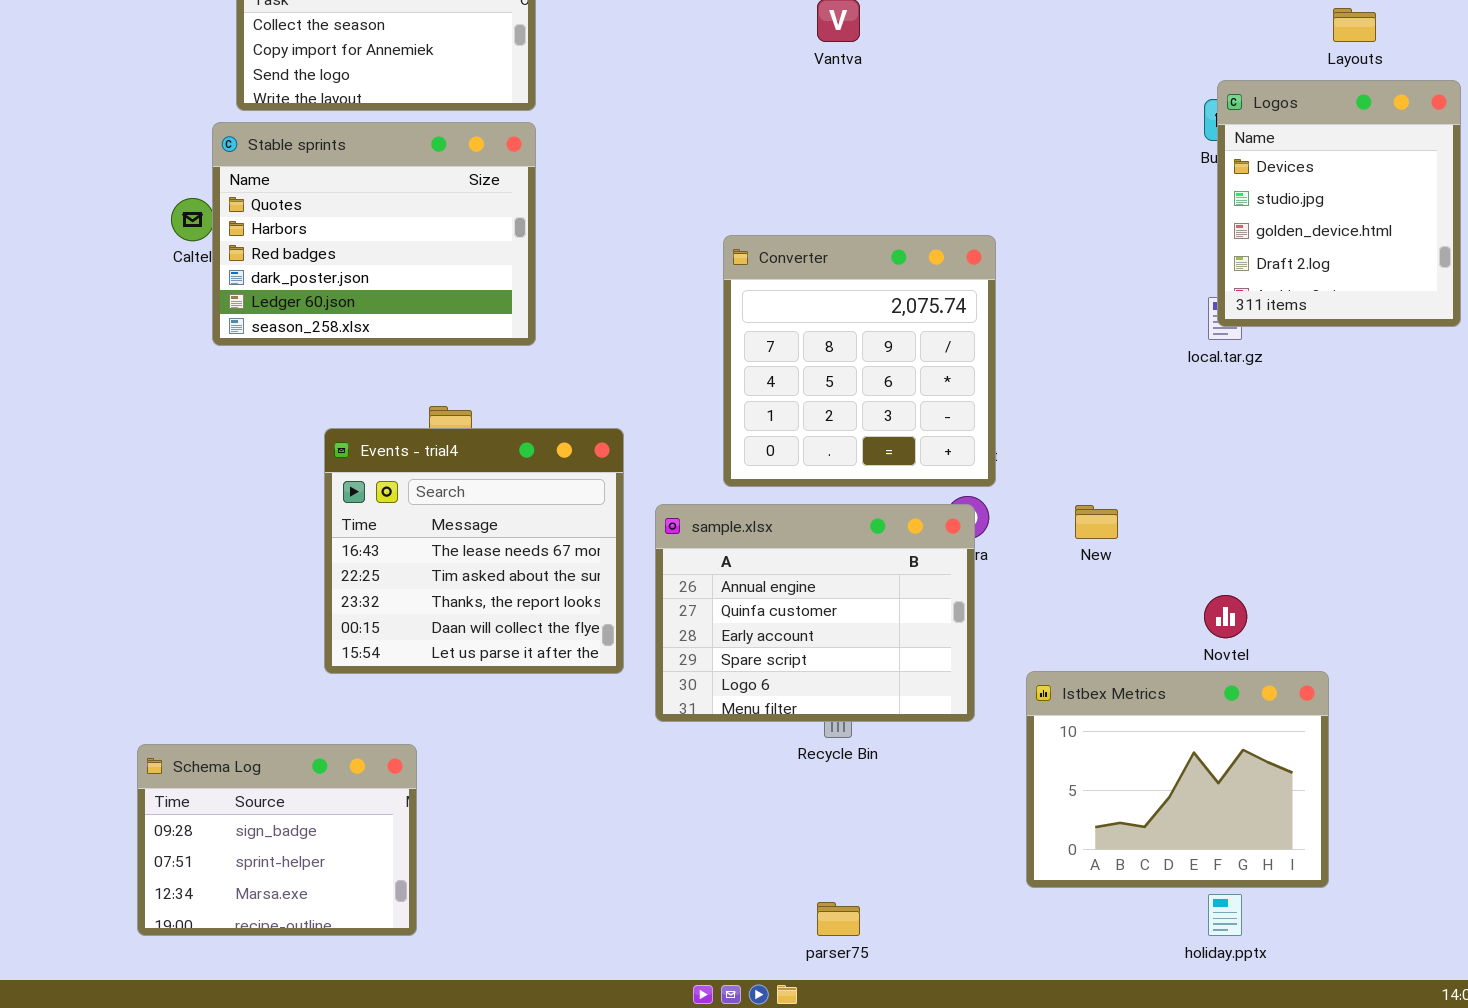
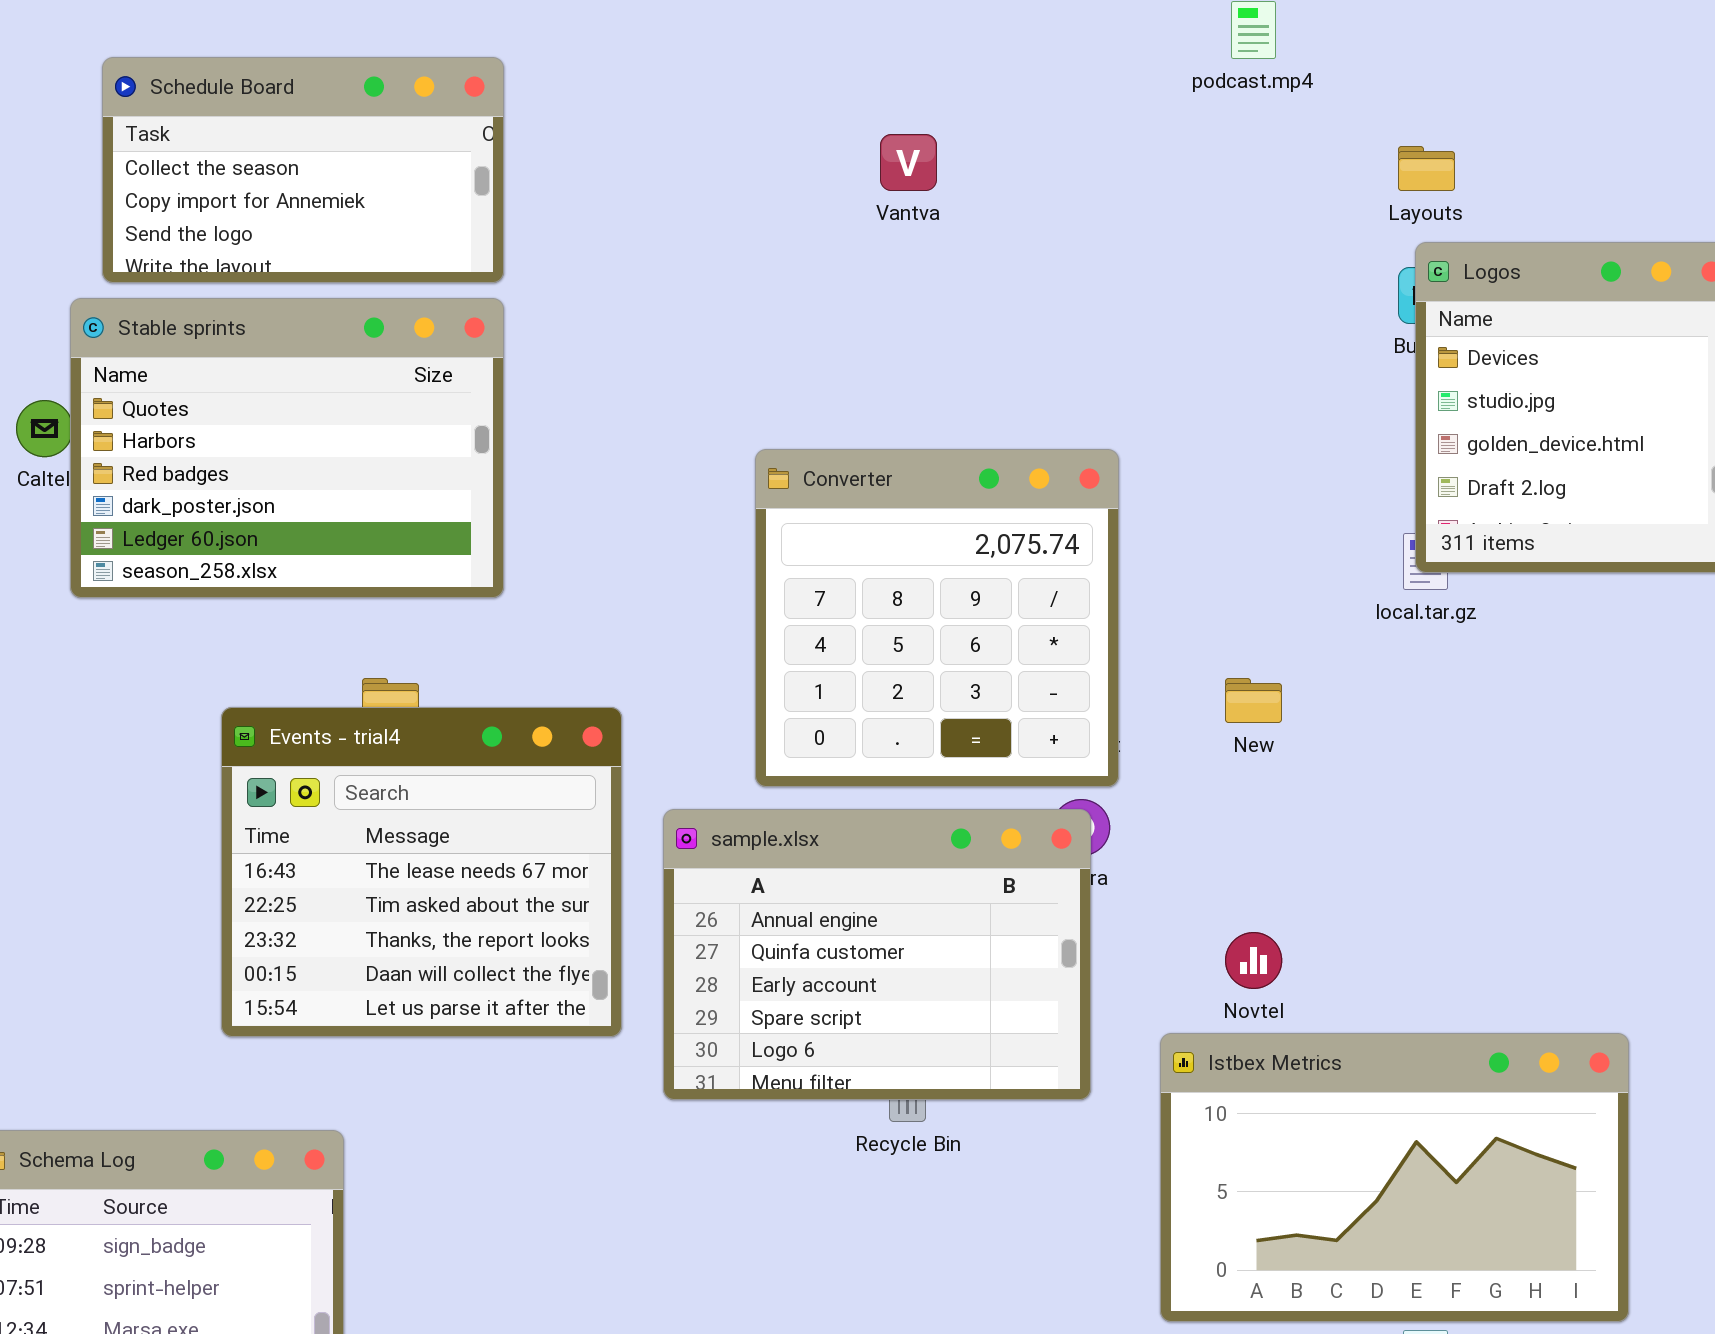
Layouts: [1333,8,1376,42] -> [1398,146,1455,191], moved
New: [1075,505,1118,539] -> [1225,678,1282,723], moved
Novtel: [1204,595,1247,638] -> [1225,932,1282,989], moved
Istbex Metrics: [1026,671,1329,888] -> [1160,1033,1629,1322], resized

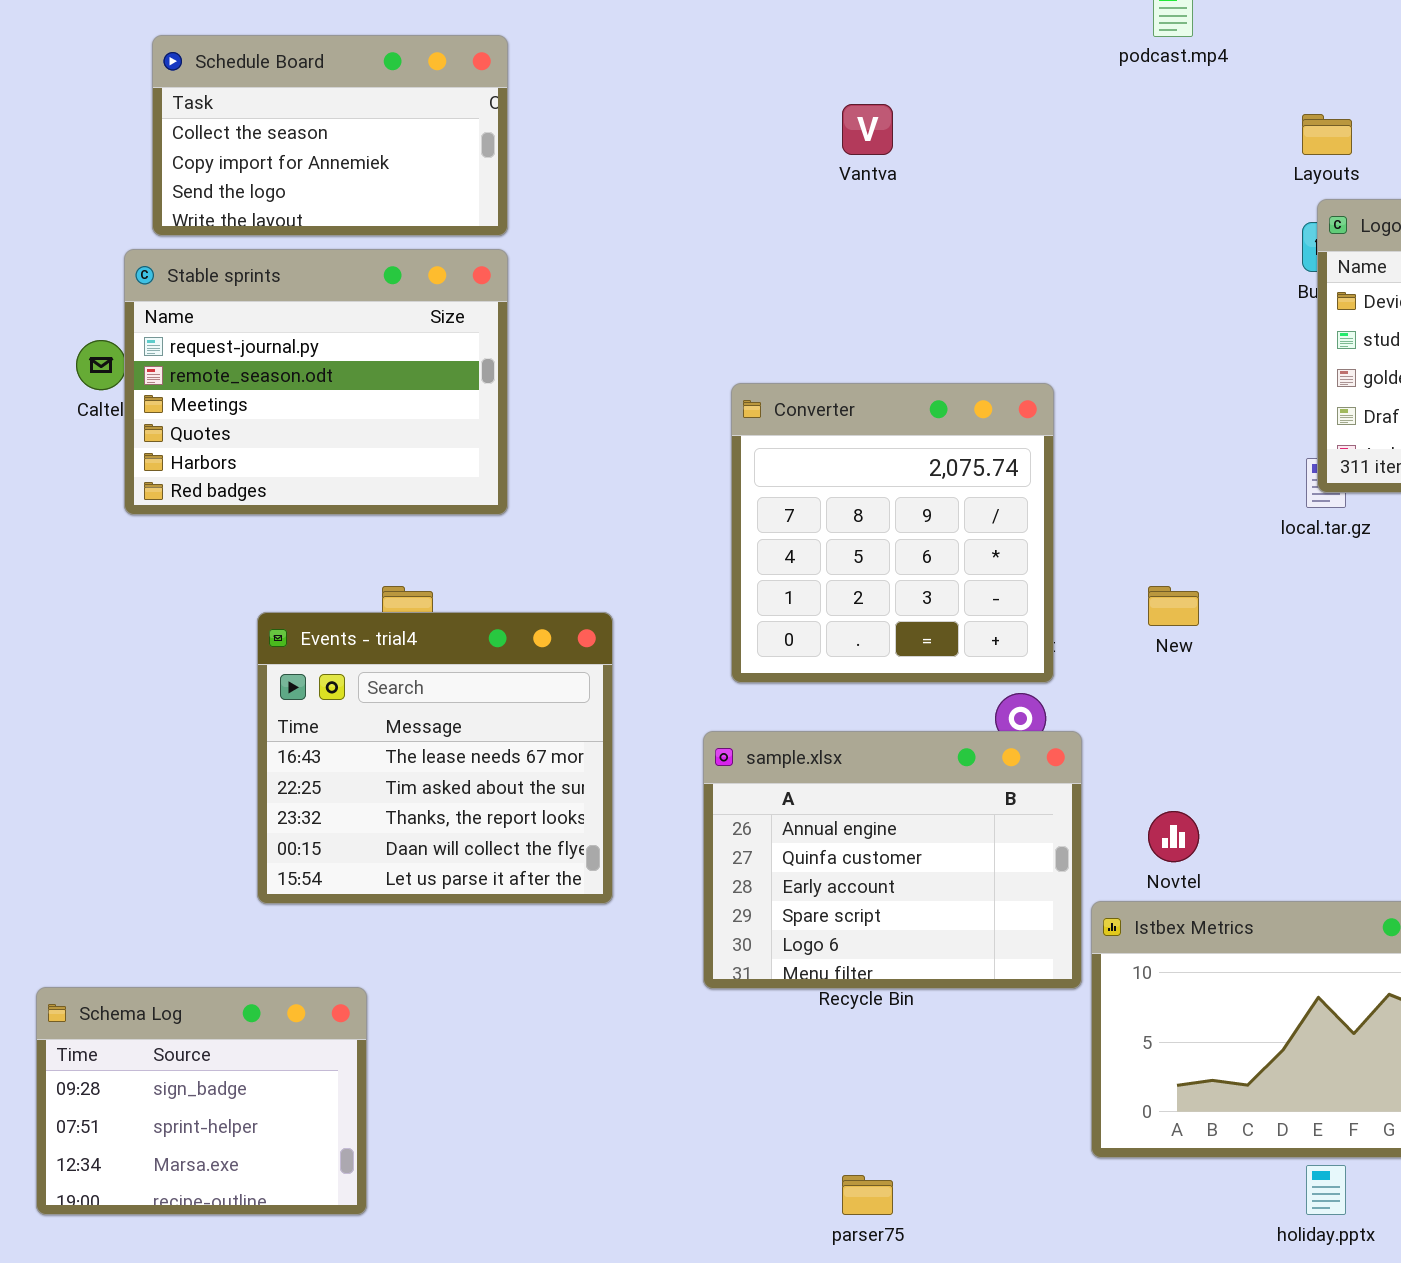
Stable sprints: [70,298,504,598] -> [124,249,508,515], scrolled up 3 rows
sample.xlsx: [663,809,1091,1100] -> [703,731,1082,989], moved

